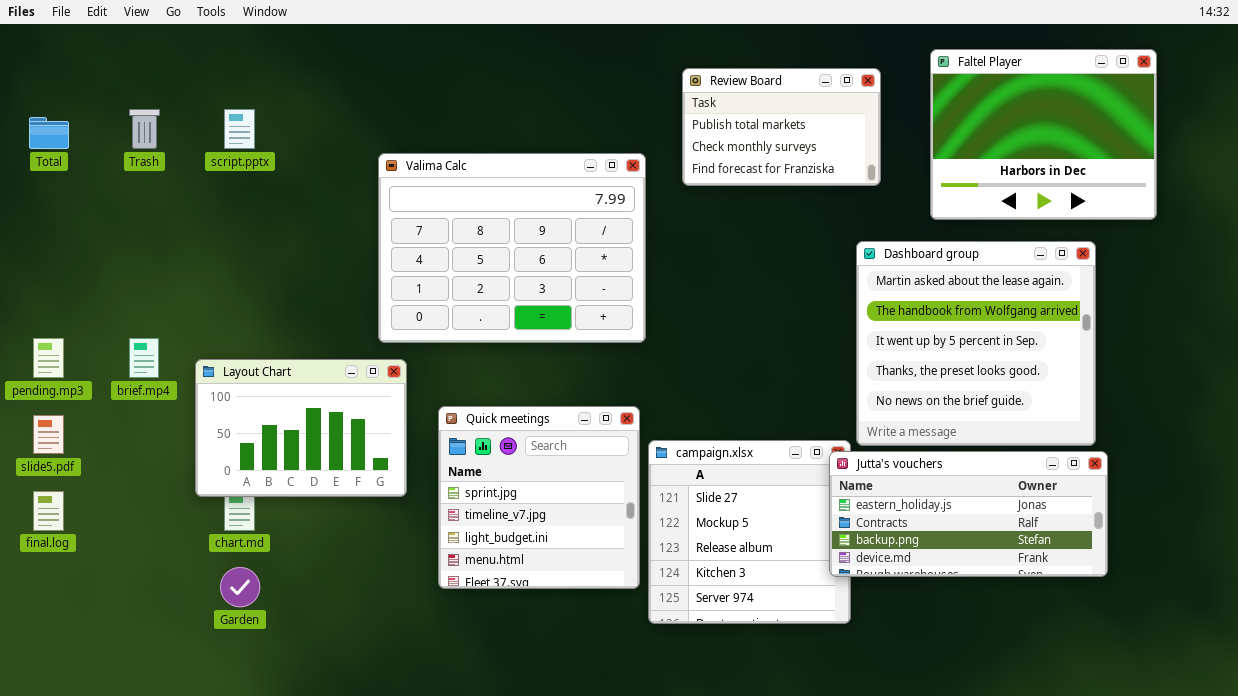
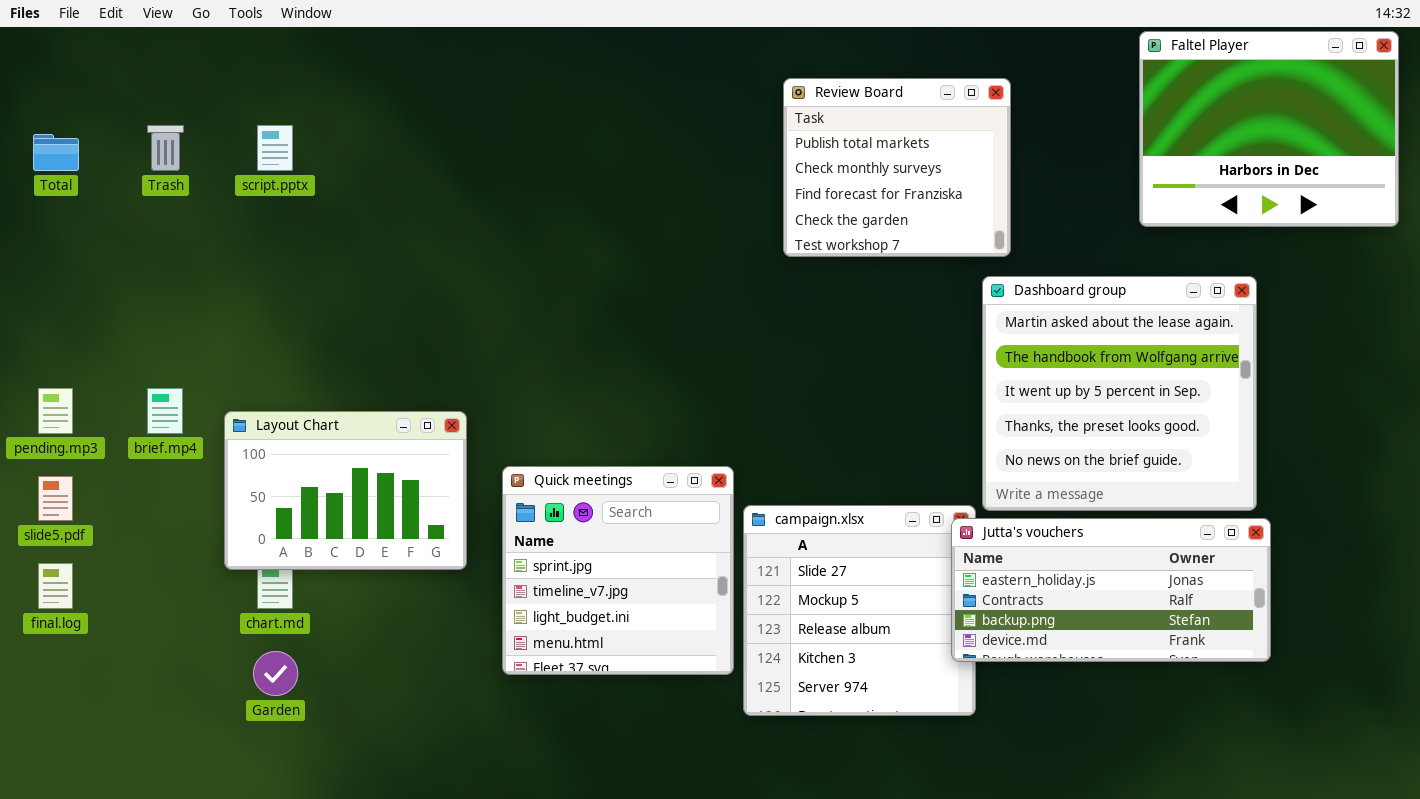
Faltel Player: [930,49,1157,220] -> [1139,31,1399,227], moved
Review Board: [682,68,881,186] -> [783,78,1011,257], resized
Valima Calc: [378,153,646,343] -> none, closed

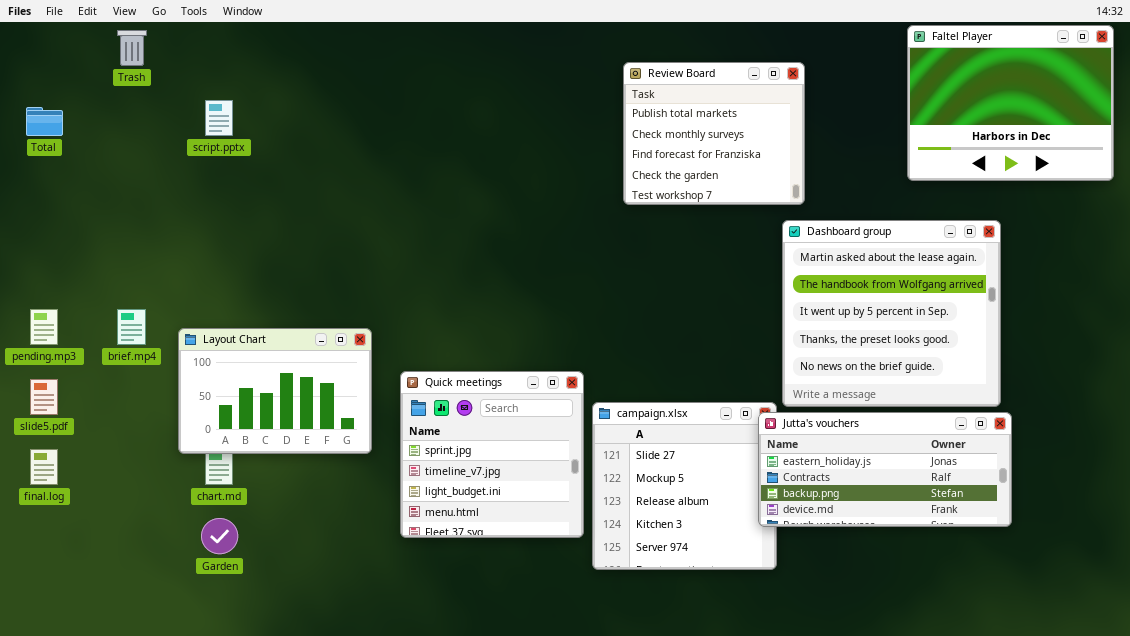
Trash: [147,125,184,171] -> [117,30,147,66], moved

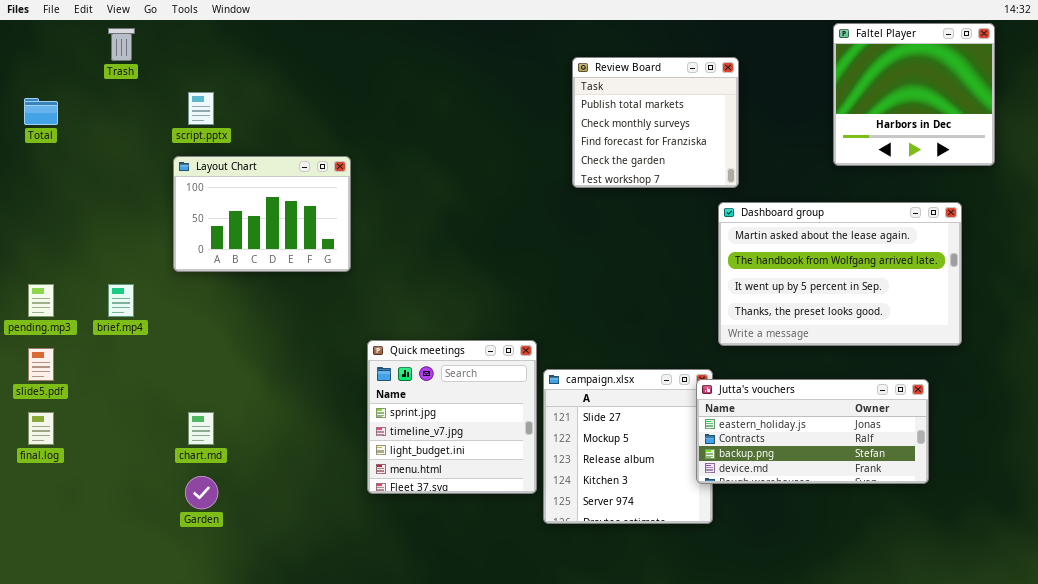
Faltel Player: [907,25,1114,181] -> [833,23,995,166], resized
Dashboard group: [782,220,1001,407] -> [718,202,962,346], resized
Layout Chart: [178,328,372,454] -> [173,156,351,272], moved

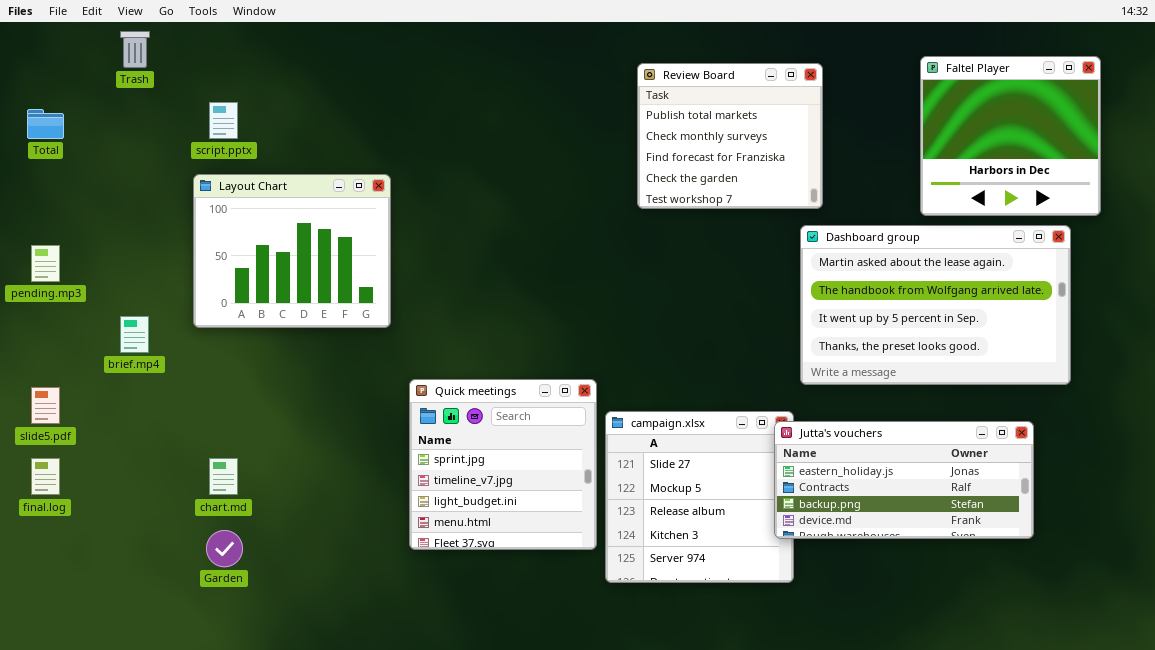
Faltel Player: [833,23,995,166] -> [920,56,1101,216], moved
Layout Chart: [173,156,351,272] -> [193,174,391,328], resized
pending.mp3: [28,284,54,317] -> [31,245,60,282], moved

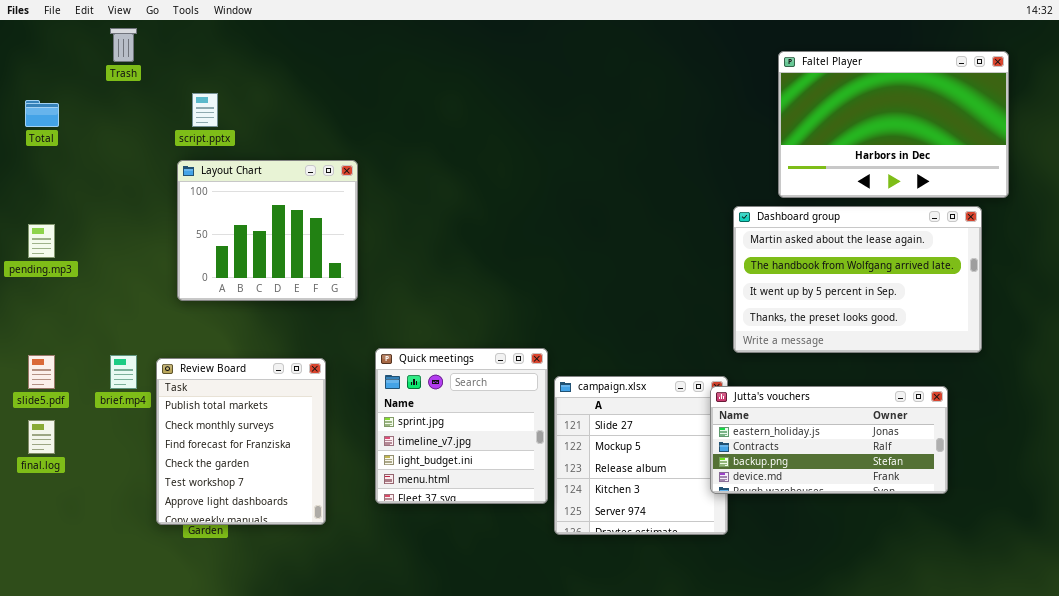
Faltel Player: [920,56,1101,216] -> [778,51,1009,198], resized
Review Board: [637,63,823,209] -> [156,358,326,525], moved, resized
brief.mp4: [120,316,149,353] -> [110,355,137,389], moved

